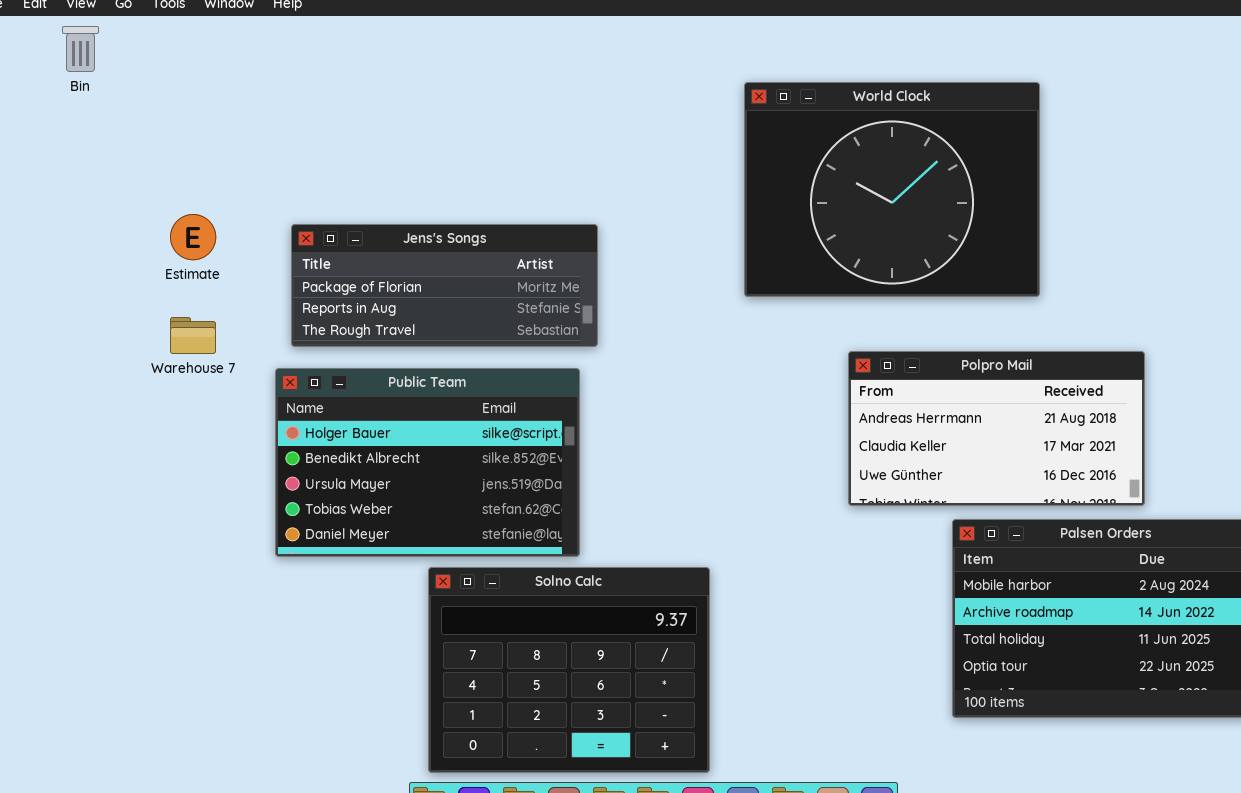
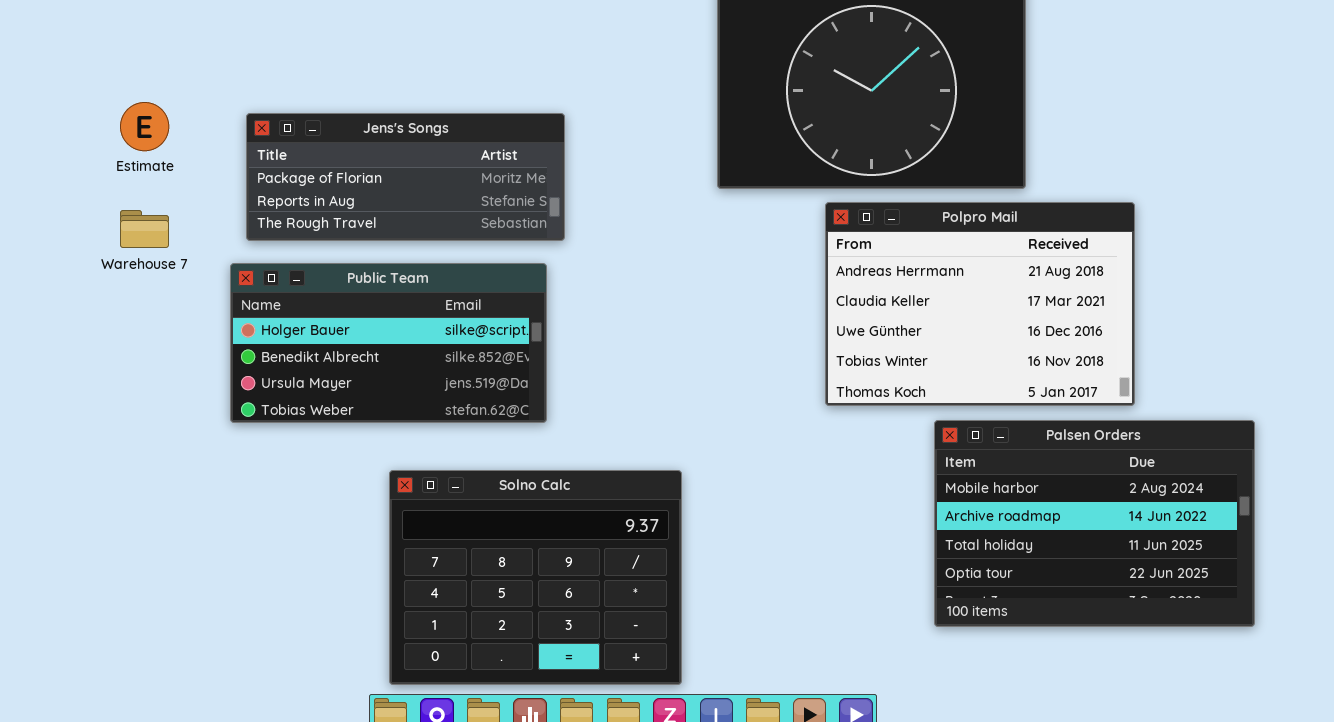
Polpro Mail: [848,351,1145,506] -> [825,202,1135,406], resized
Public Team: [275,368,580,557] -> [230,263,547,423], resized

